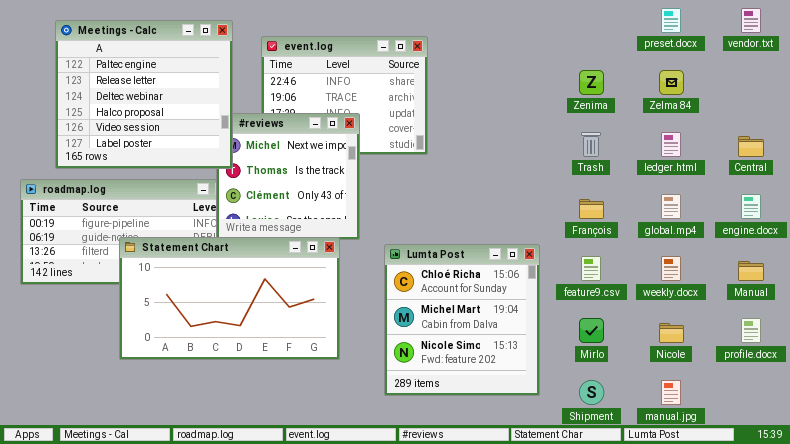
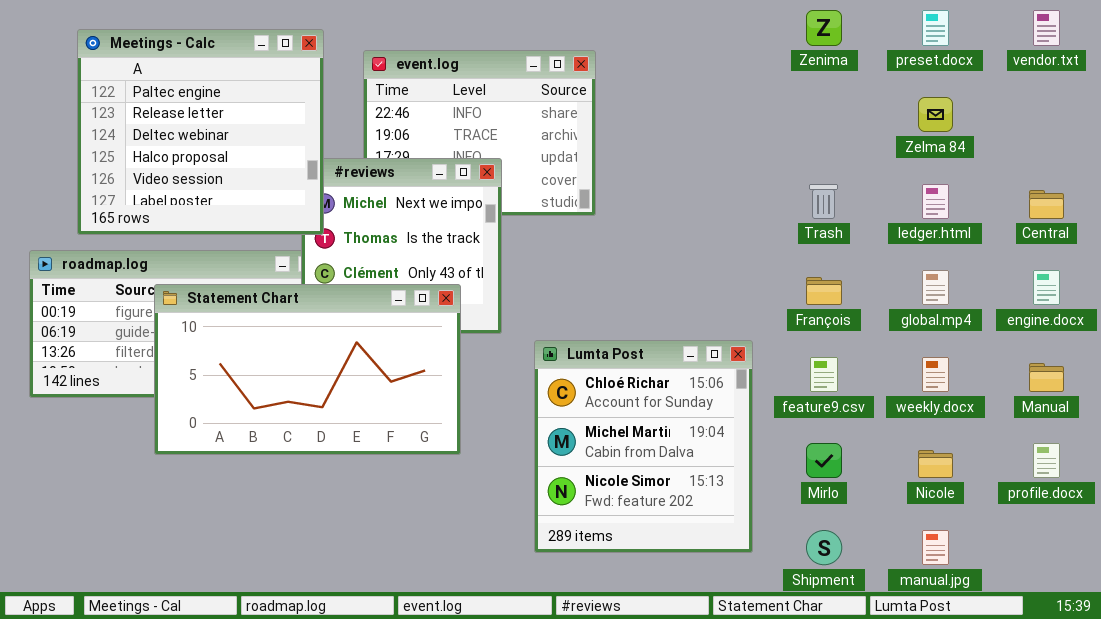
Zenima: [579,70,604,95] -> [806,10,842,46], moved
Statement Chart: [119,237,340,360] -> [154,284,461,455], moved

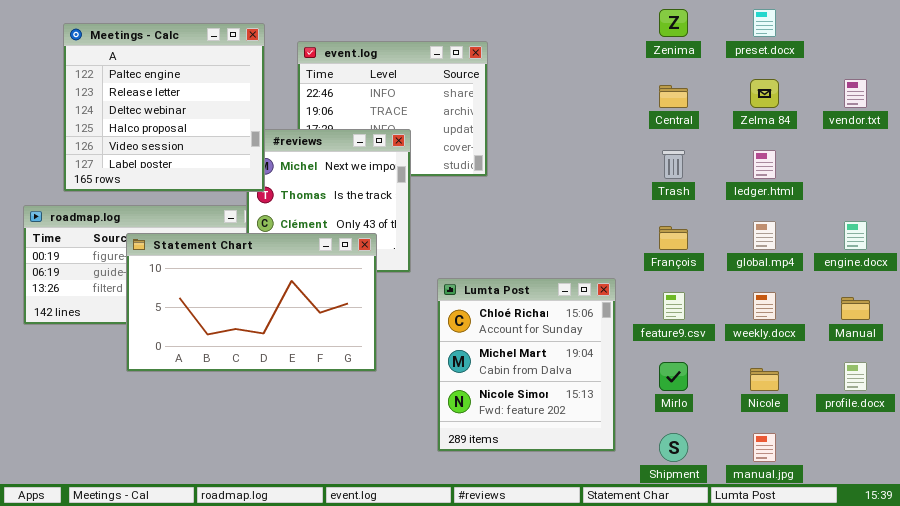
vendor.txt: [1033,10,1060,46] -> [844,79,867,108], moved
Central: [1029,190,1064,219] -> [659,85,688,108], moved

